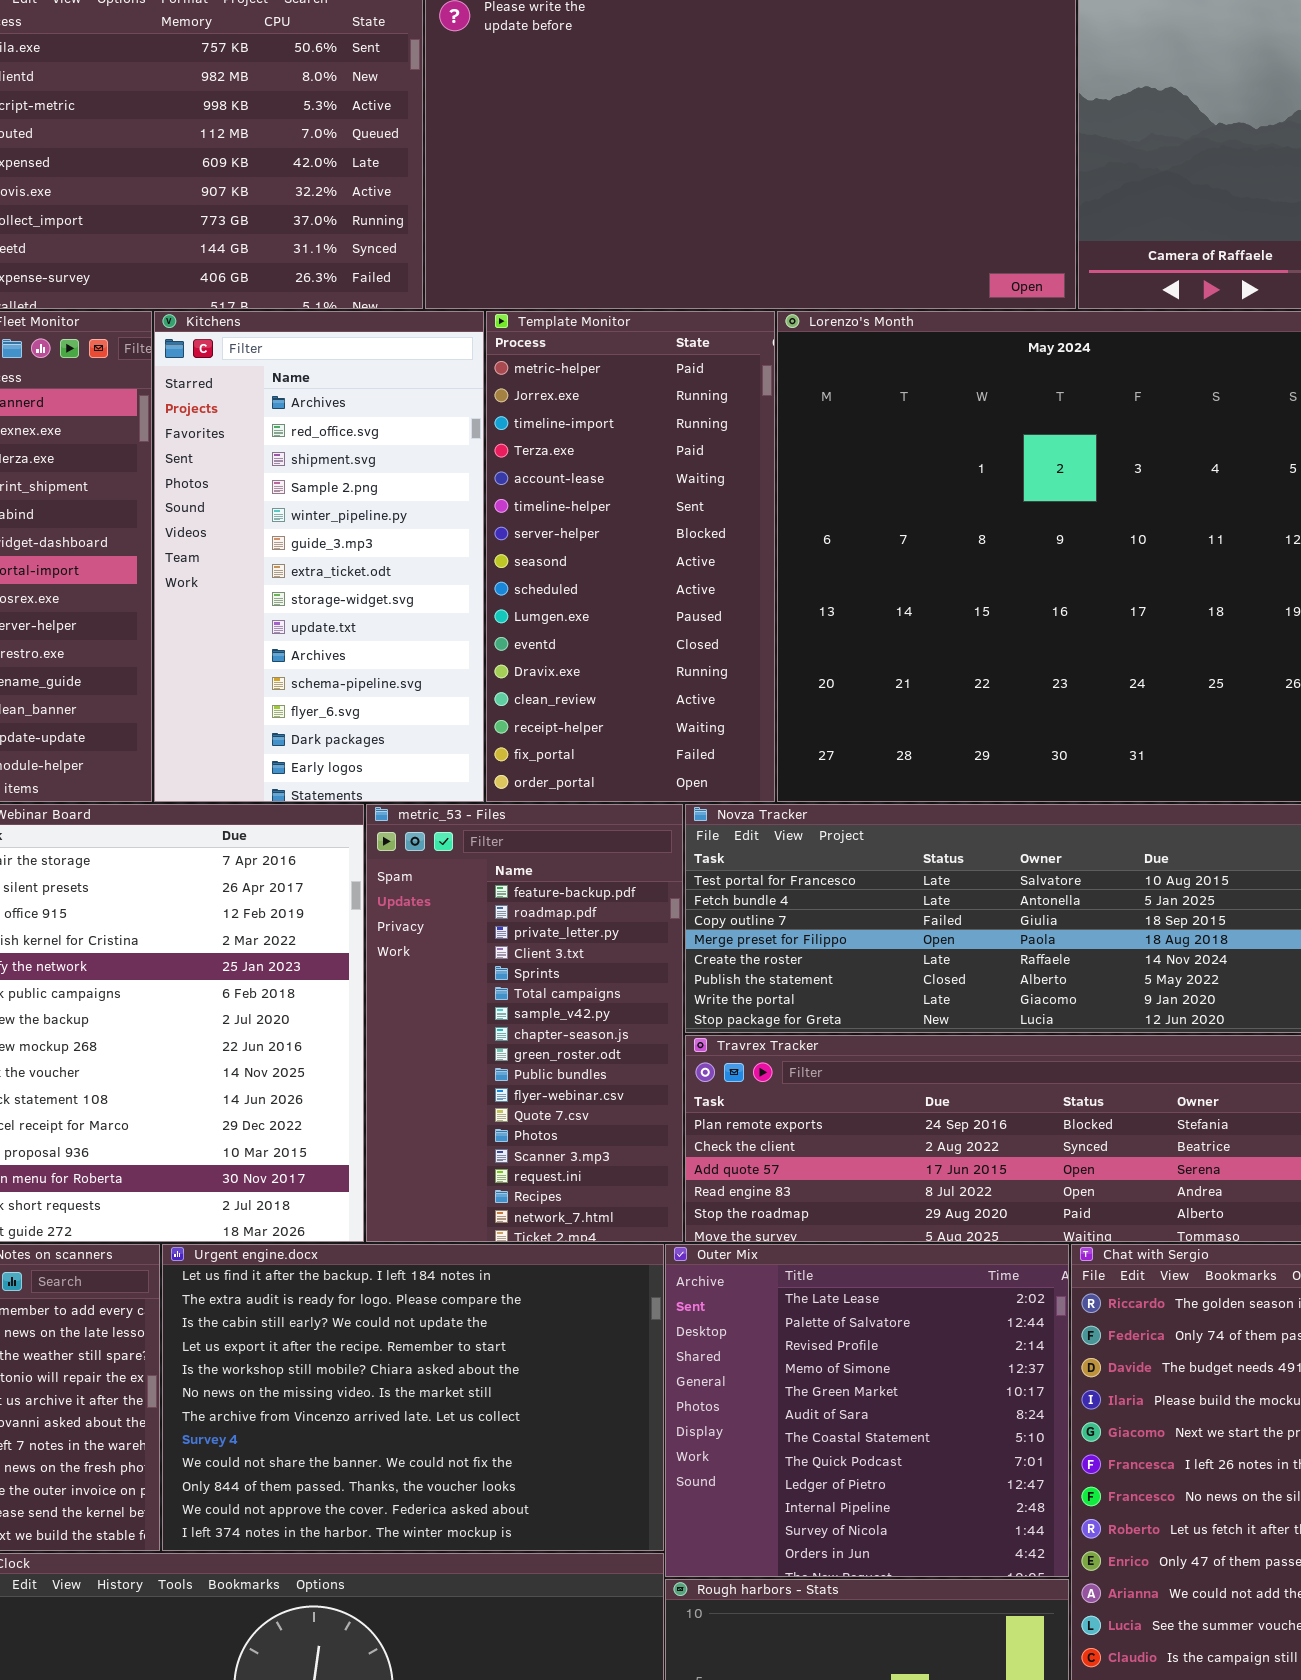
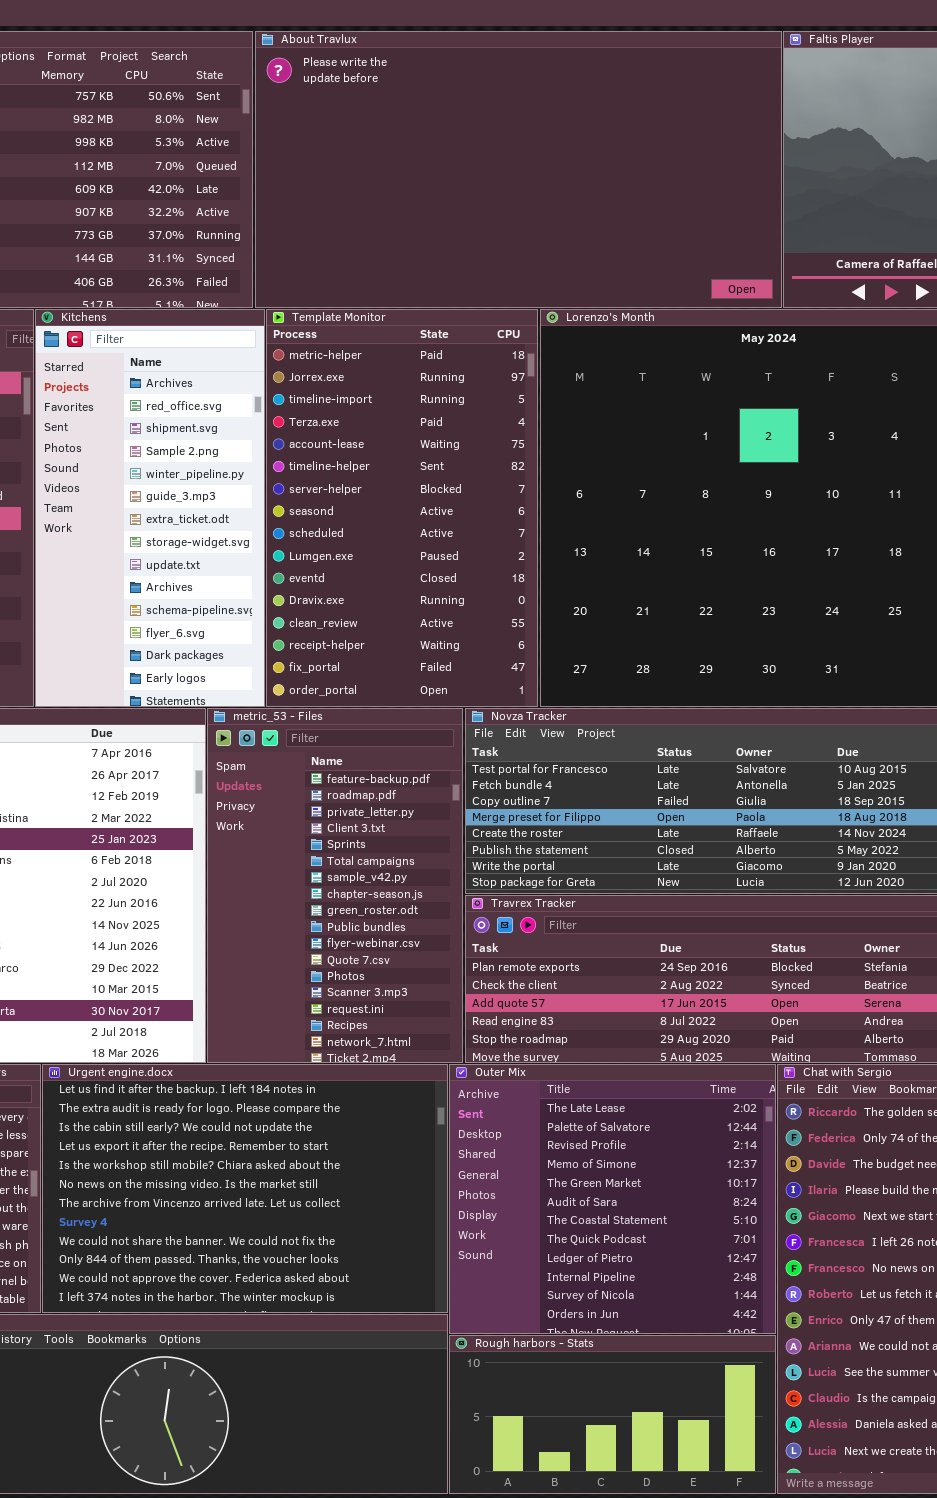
Kitchens: [154,311,484,802] -> [35,309,265,707], resized
Template Monitor: [486,311,775,802] -> [266,309,538,707], resized

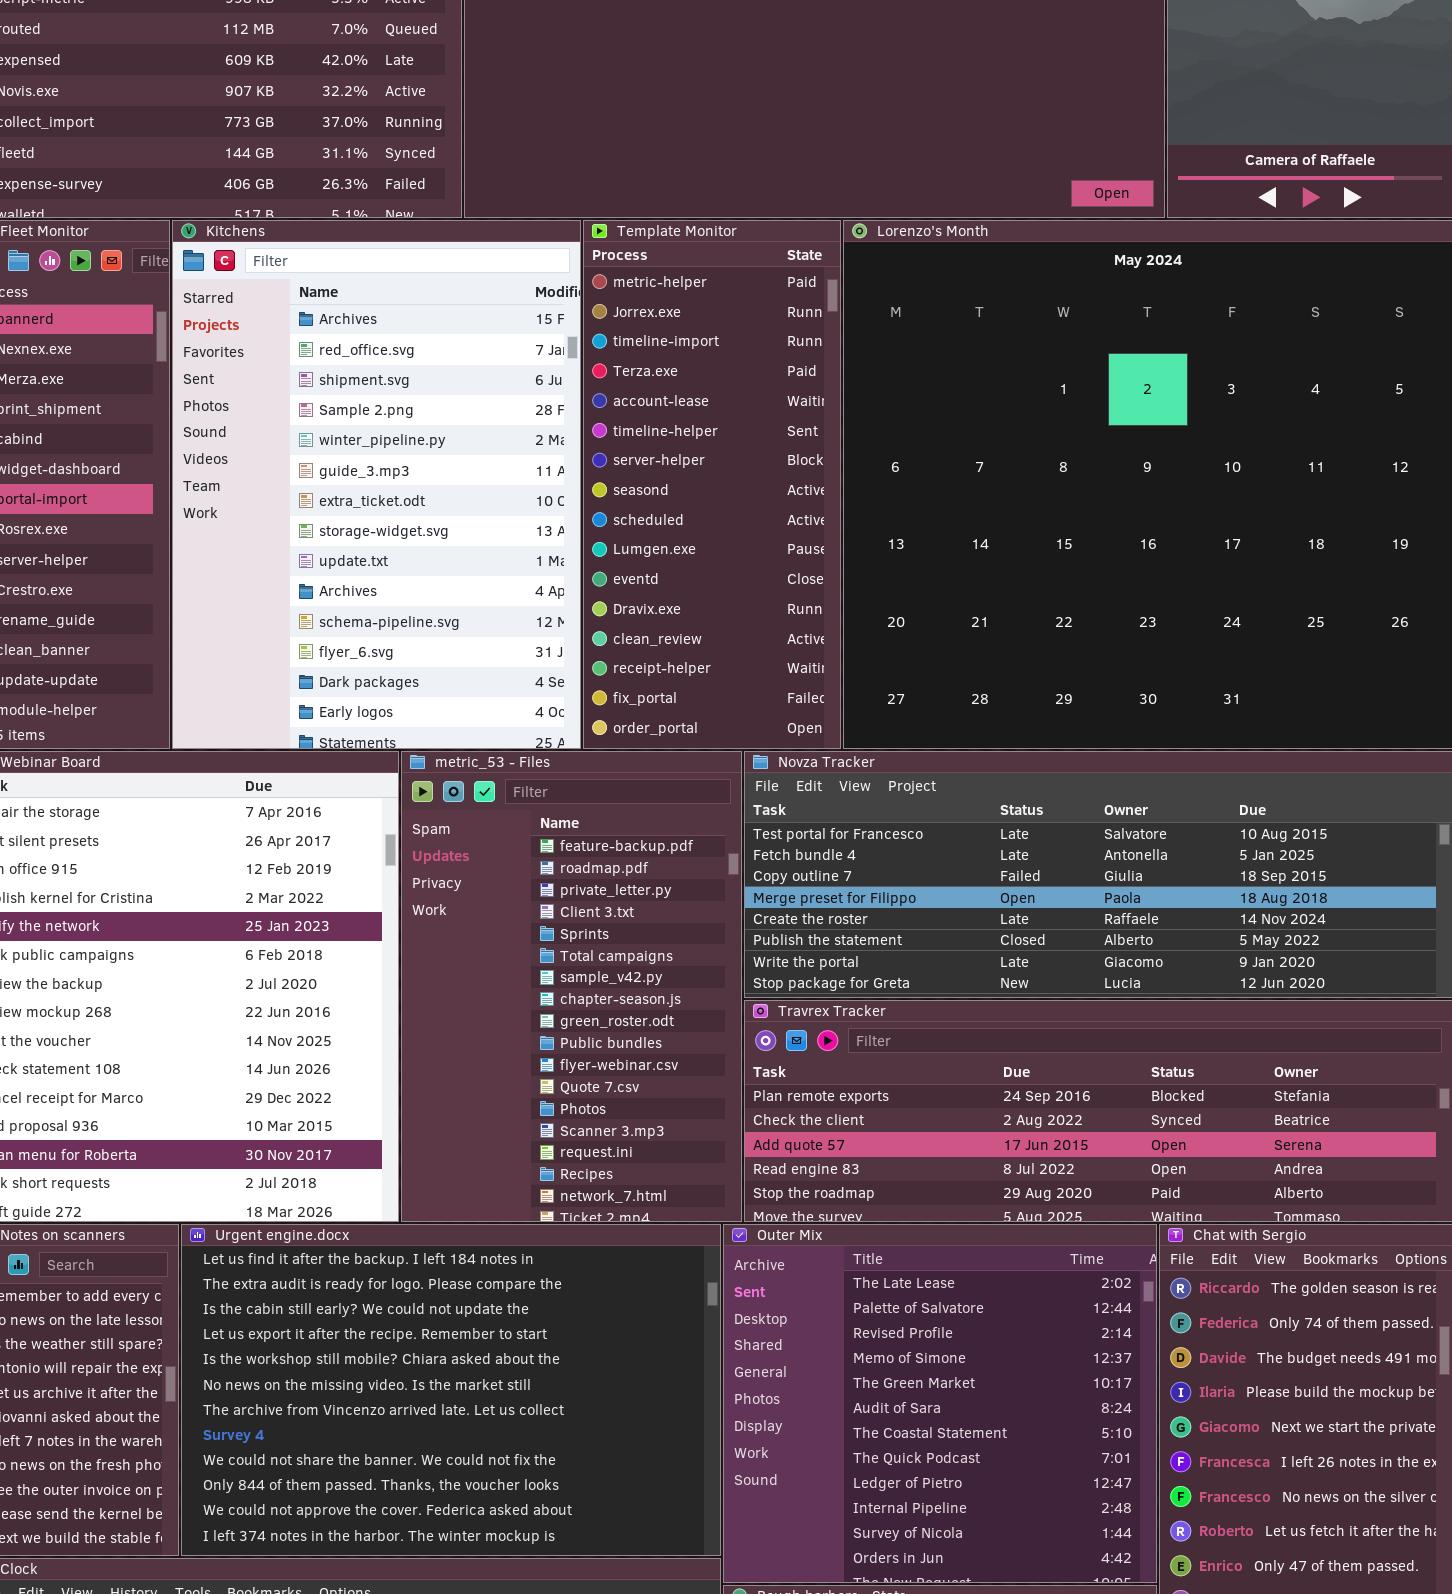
Kitchens: [35,309,265,707] -> [172,220,581,749], resized
Template Monitor: [266,309,538,707] -> [583,220,841,749], resized

